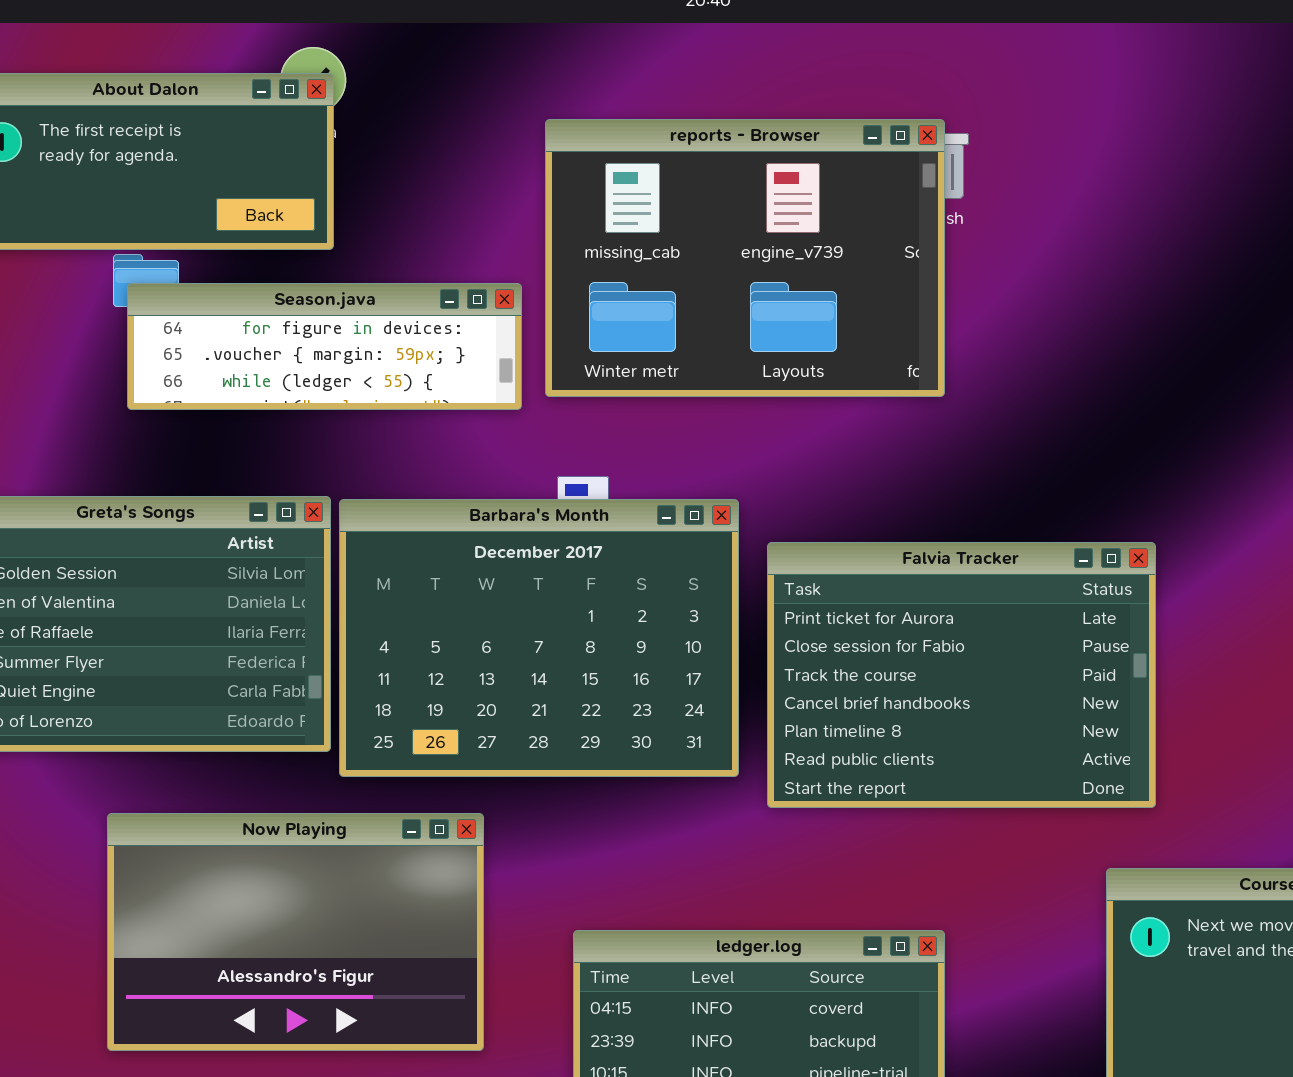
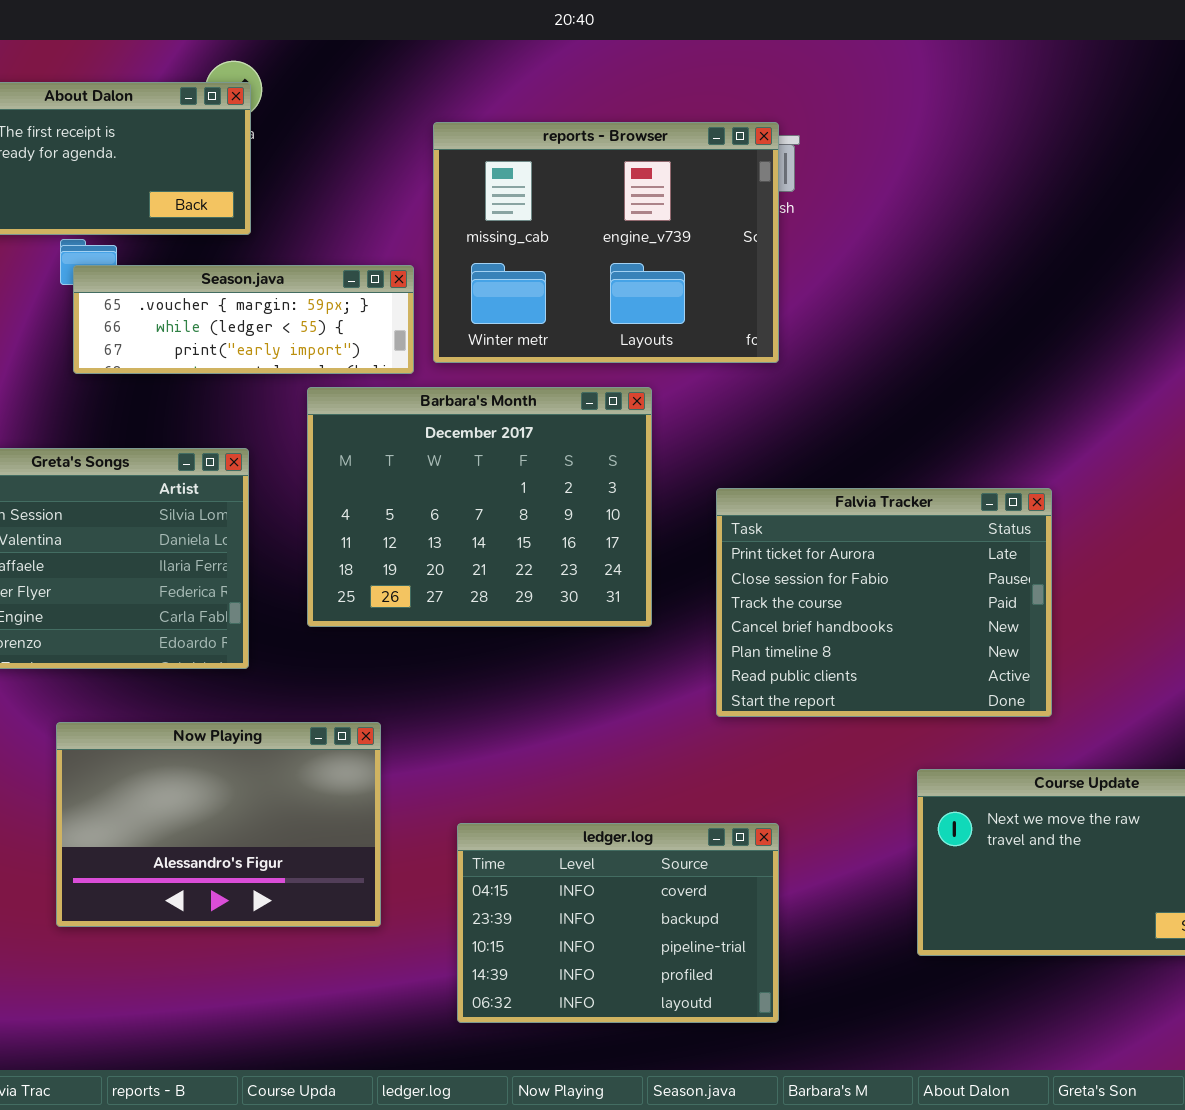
Season.java: [127,283,522,410] -> [73,265,414,374], scrolled down 1 row
Barbara's Month: [339,499,739,777] -> [307,387,652,627], moved
Falvia Tracker: [767,542,1156,808] -> [716,488,1052,717], moved

